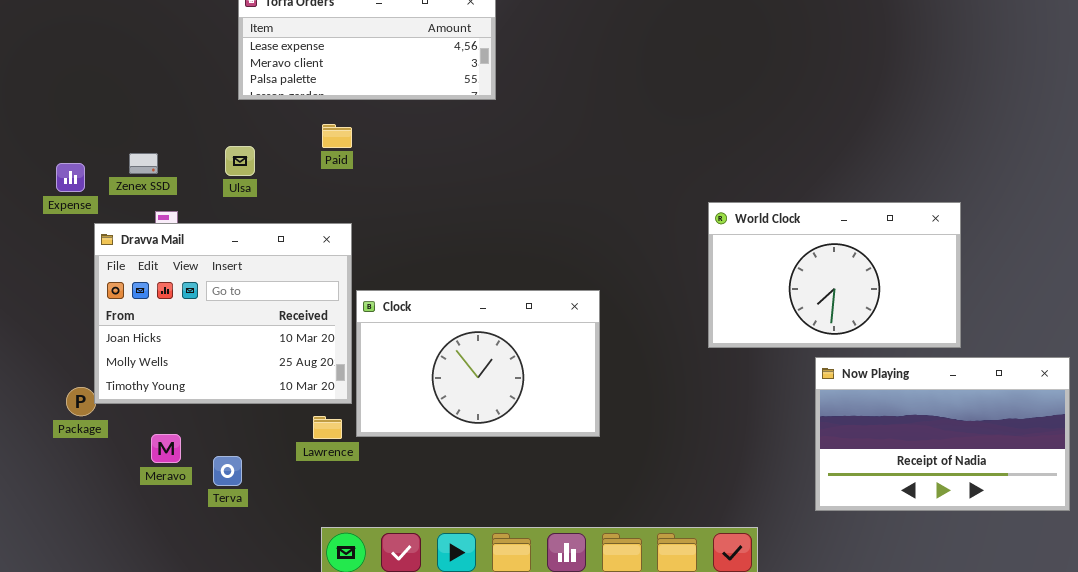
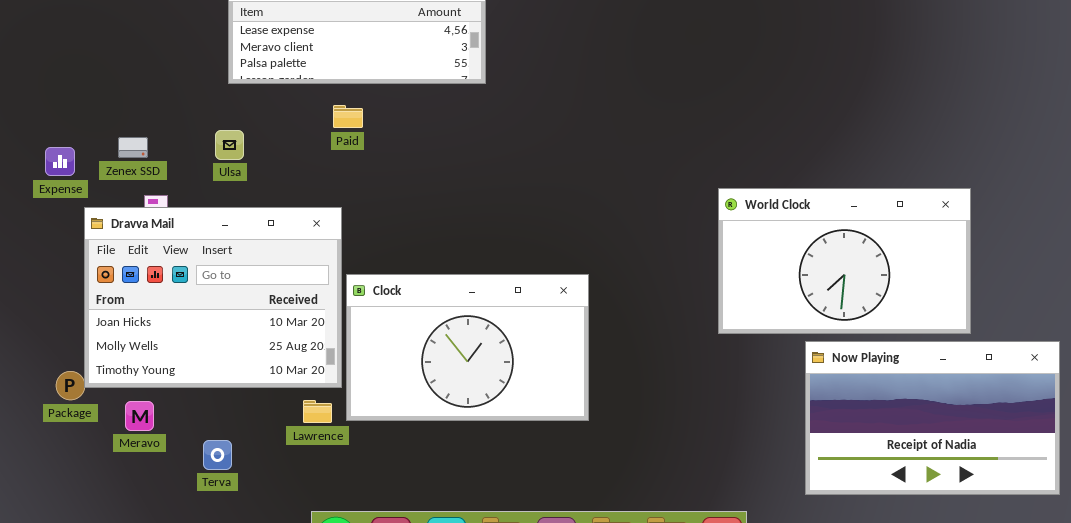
Paid: [322,124,352,148] -> [333,105,363,128], moved
World Clock: [708,202,961,348] -> [718,188,971,334], moved
Meravo: [151,434,181,463] -> [125,401,154,431], moved

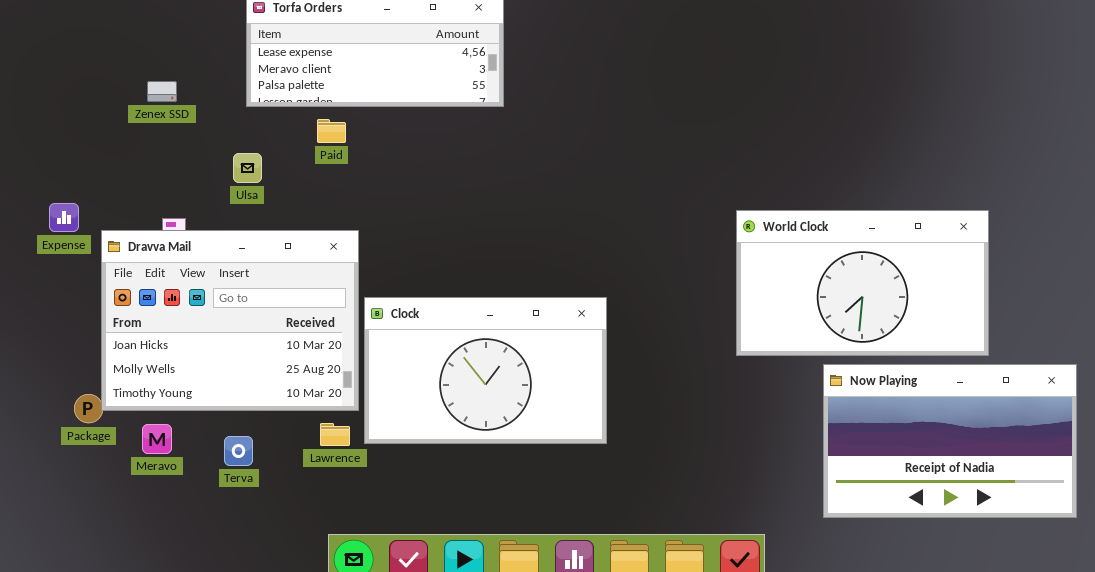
Paid: [333,105,363,128] -> [317,119,346,143], moved
Zenex SSD: [118,137,148,158] -> [147,81,177,102], moved
Expense: [45,147,75,176] -> [49,203,79,232], moved
Terva: [203,440,232,470] -> [224,436,253,466], moved

